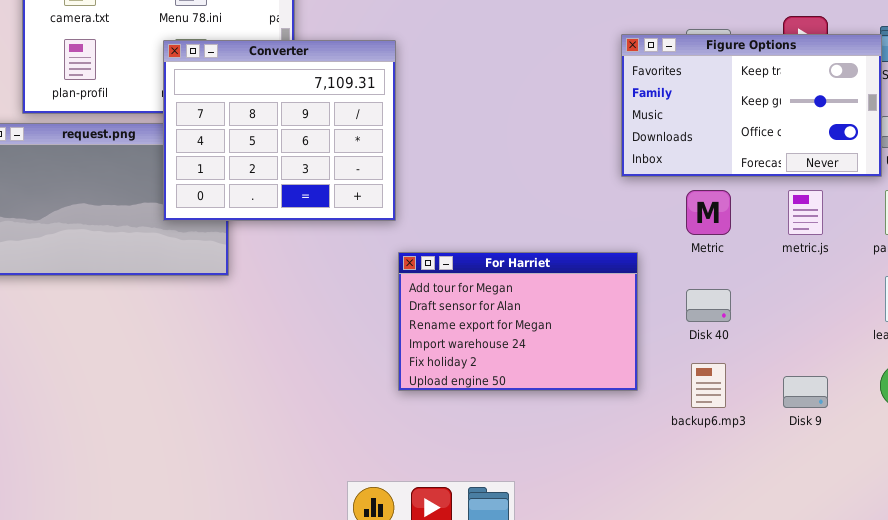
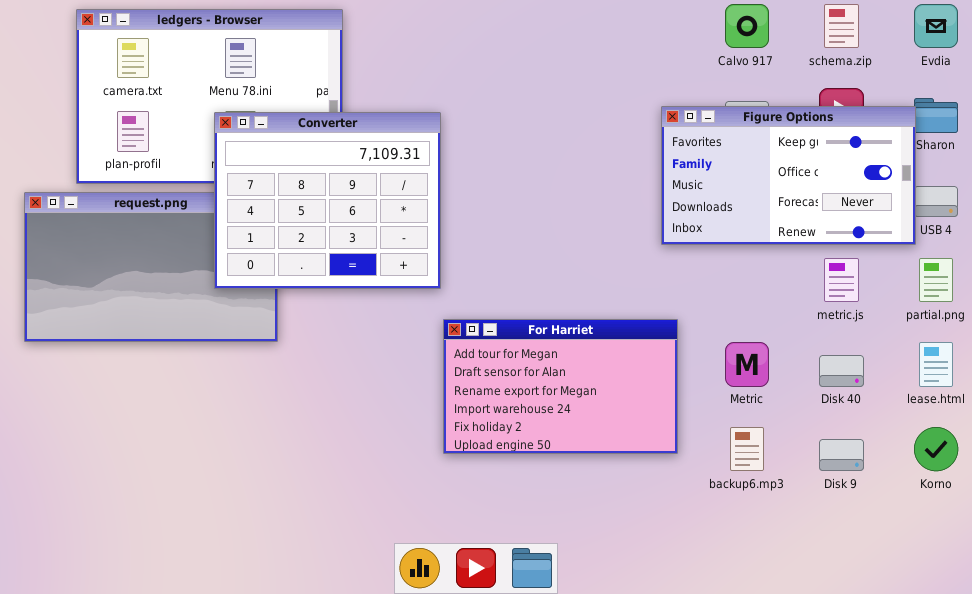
Figure Options: [621,34,882,177] -> [661,106,916,245], scrolled down 1 row
Metric: [686,190,731,235] -> [725,342,769,387], moved
Disk 40: [686,289,731,322] -> [819,355,864,387], moved

